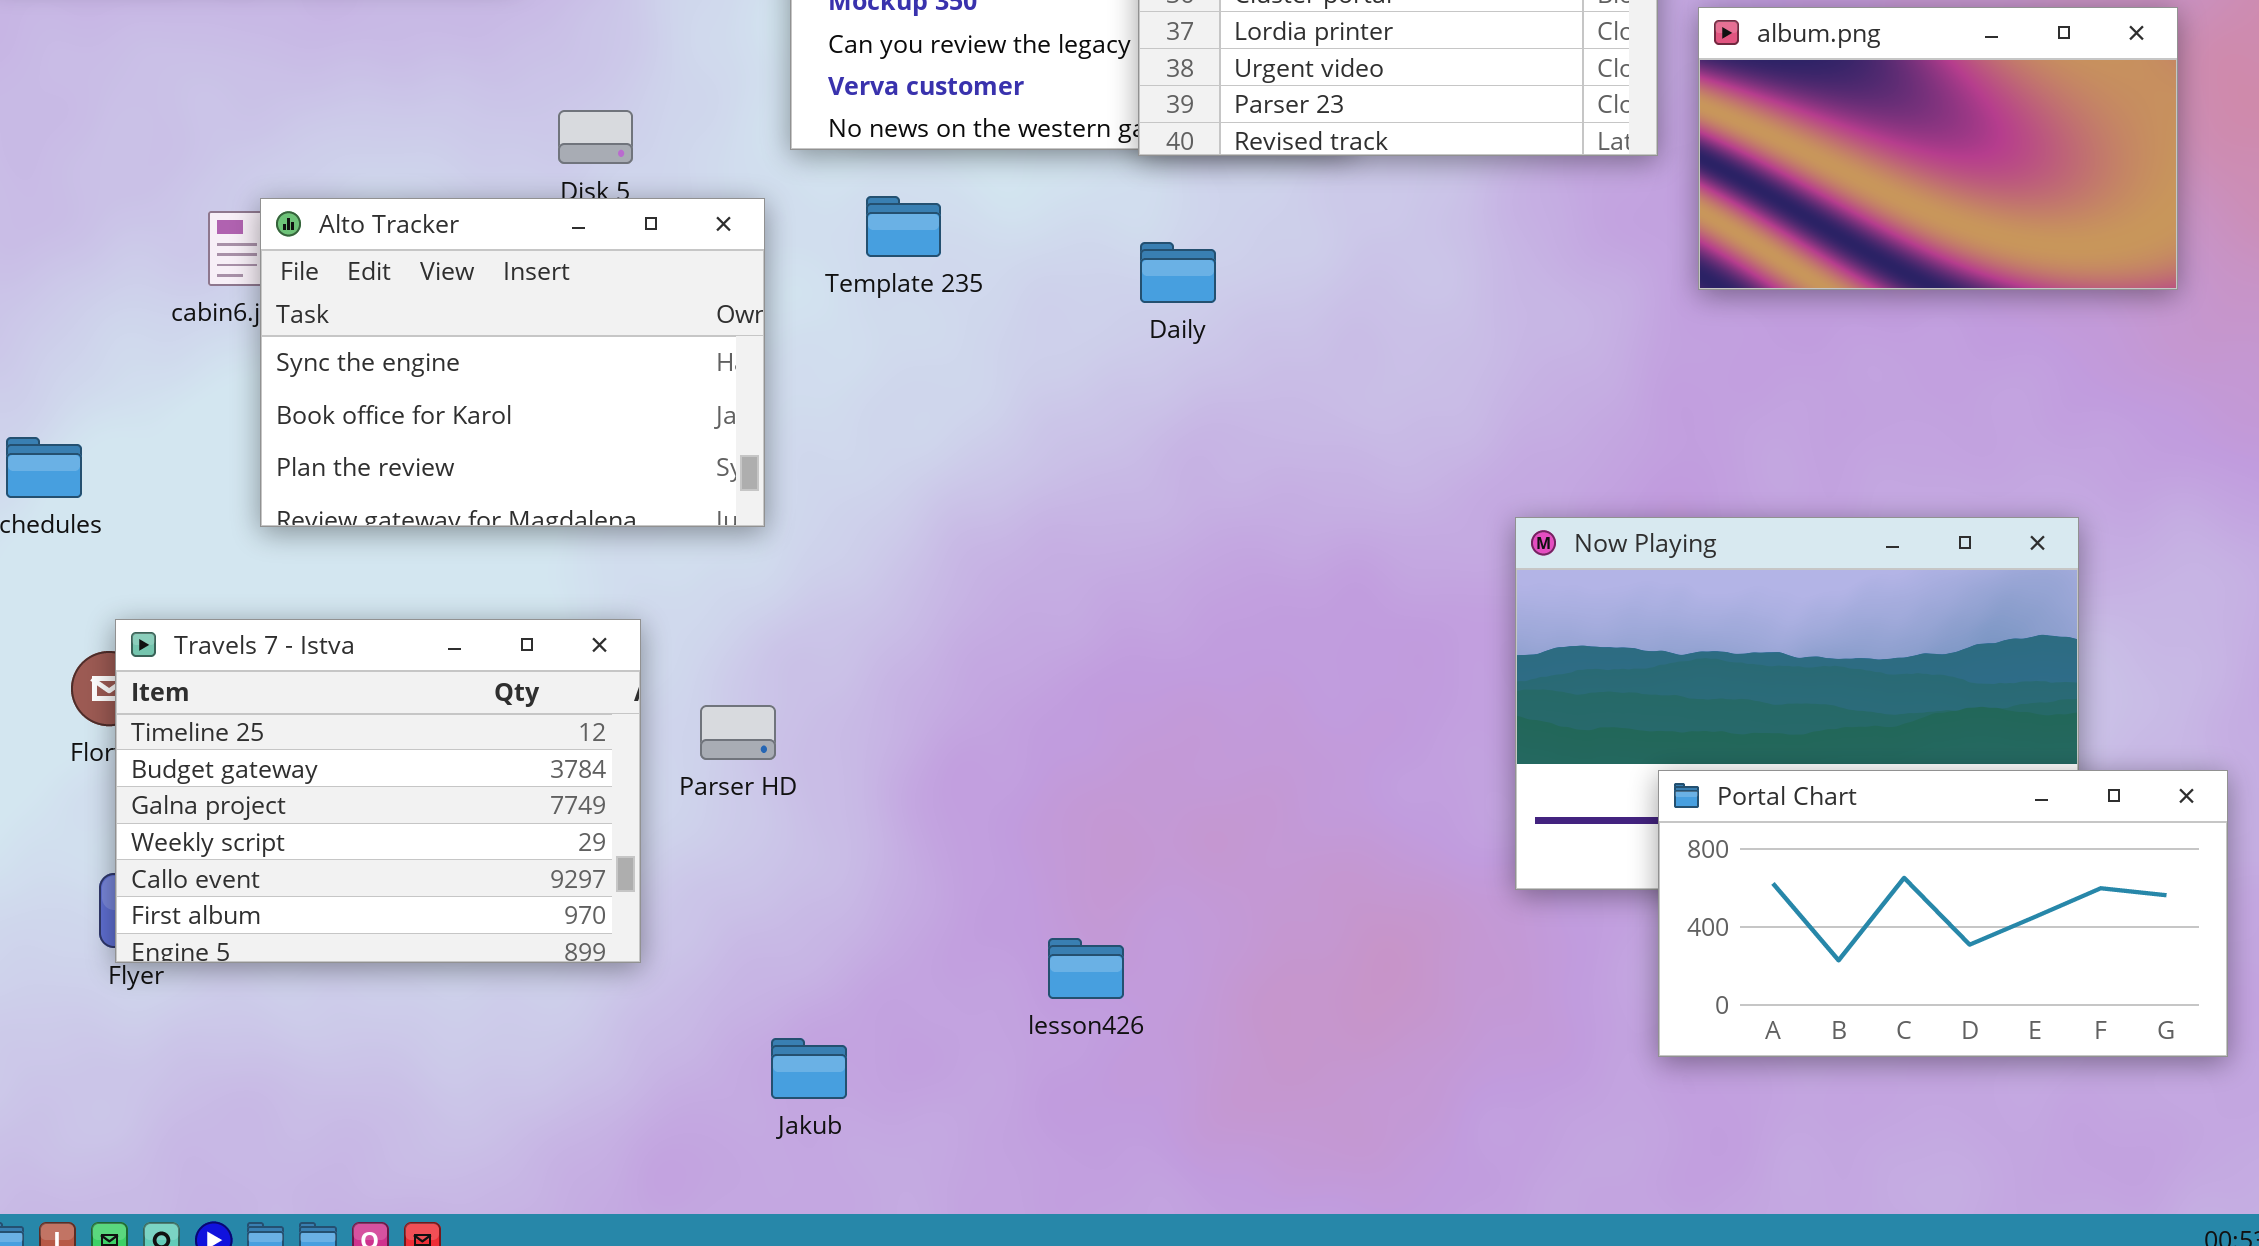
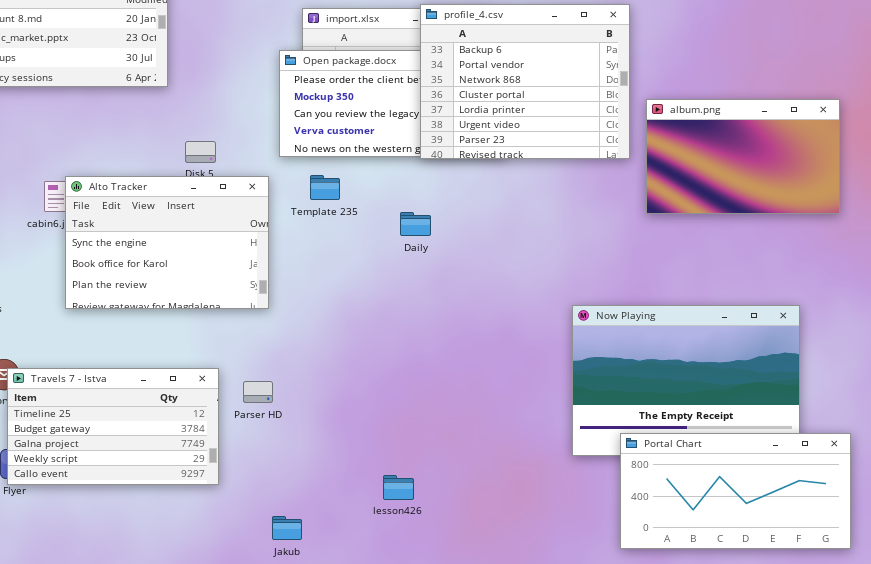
Daily: [1140,242,1216,303] -> [400,212,431,236], moved
Travels 7 - Istva: [115,619,641,963] -> [7,368,219,485], resized
Portal Chart: [1658,770,2228,1057] -> [620,433,851,549], moved

